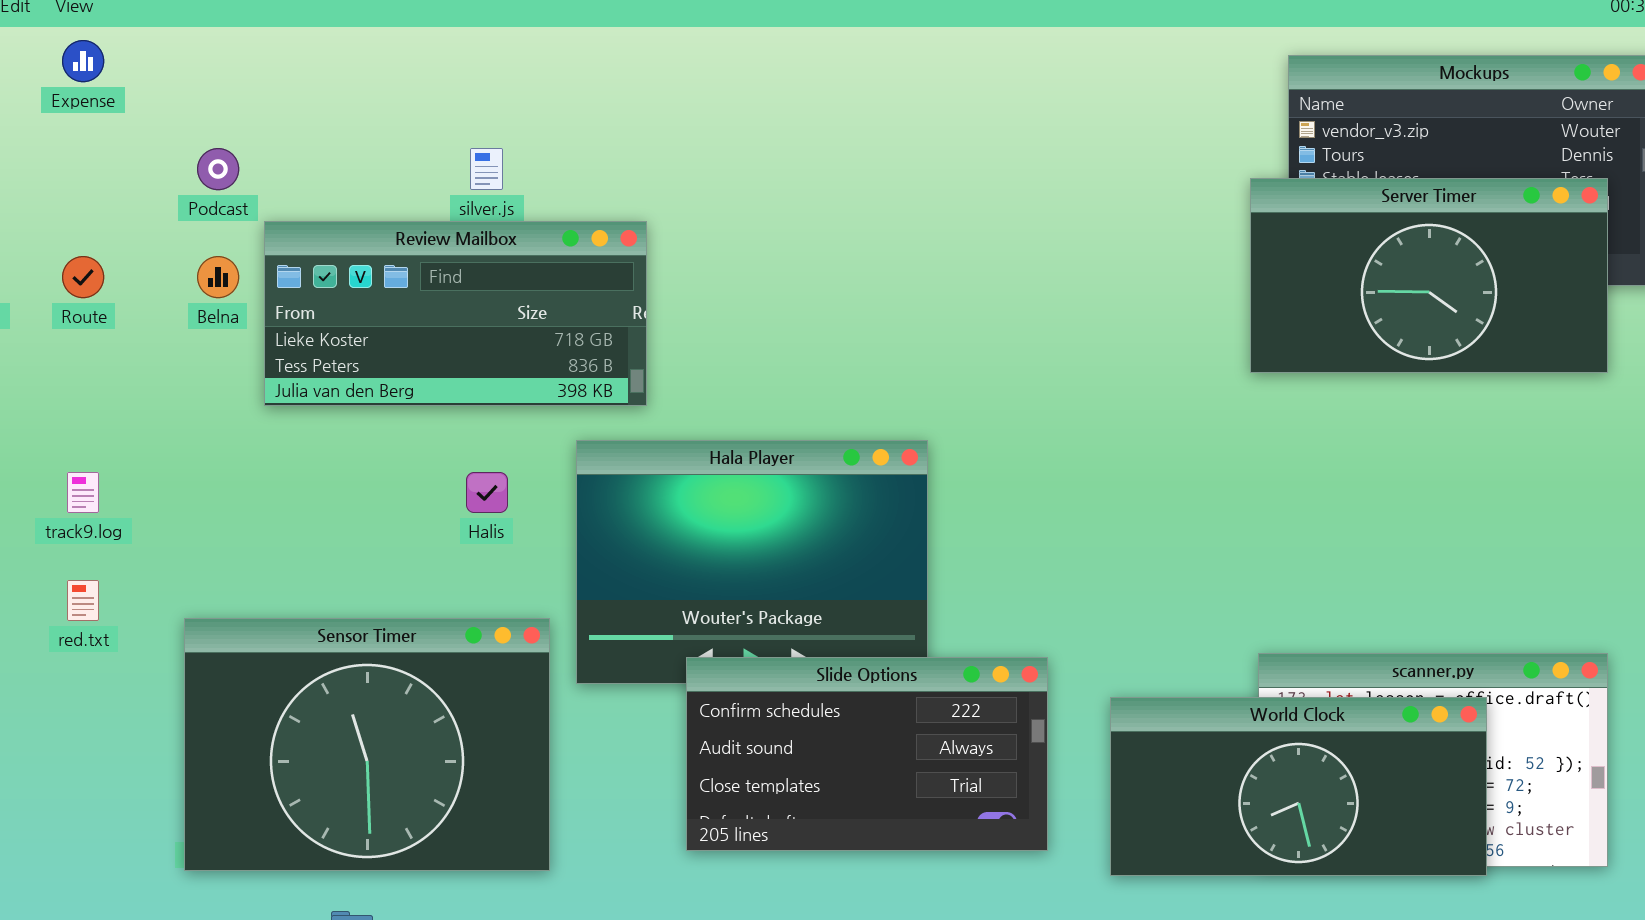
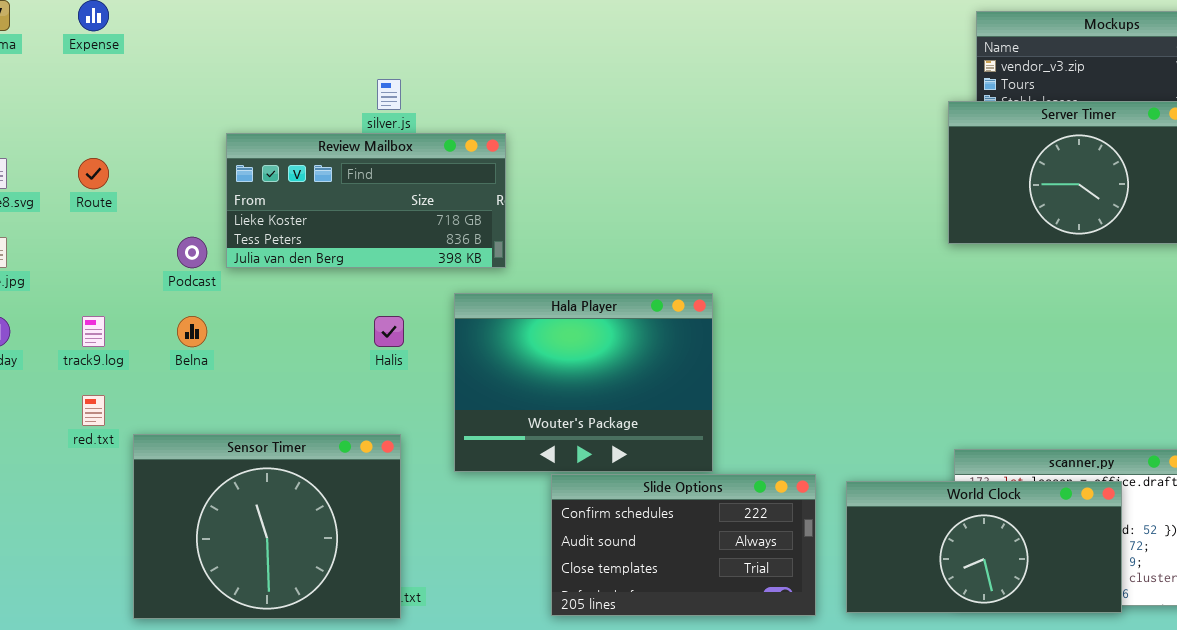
Podcast: [197,148,239,190] -> [177,237,207,268], moved
Belna: [197,256,239,298] -> [177,316,207,347], moved
Sensor Timer: [184,618,550,871] -> [133,434,401,619], moved
Slide Options: [686,657,1048,851] -> [551,474,816,616], moved

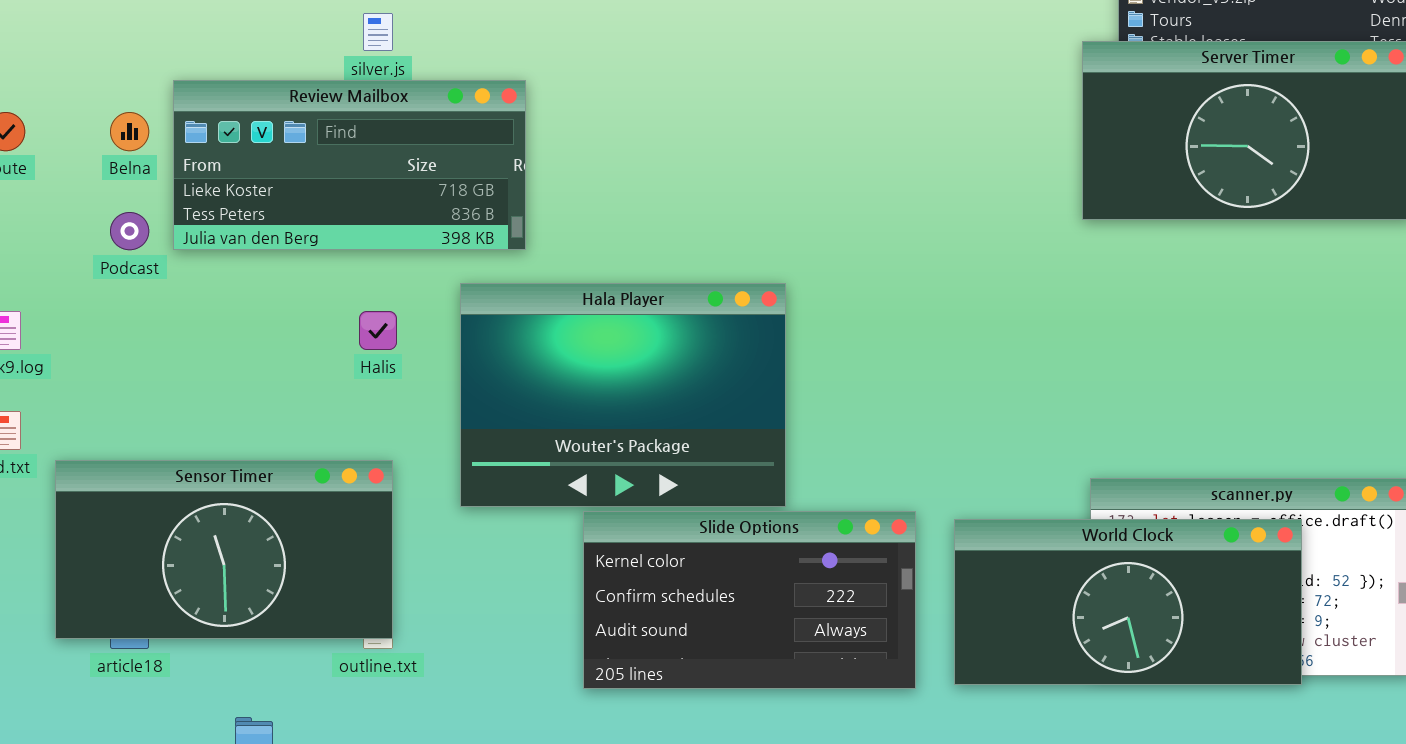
Belna: [177,316,207,347] -> [110,112,149,151], moved
Sensor Timer: [133,434,401,619] -> [55,460,393,639], resized
Slide Options: [551,474,816,616] -> [583,511,916,689], scrolled up 1 row

